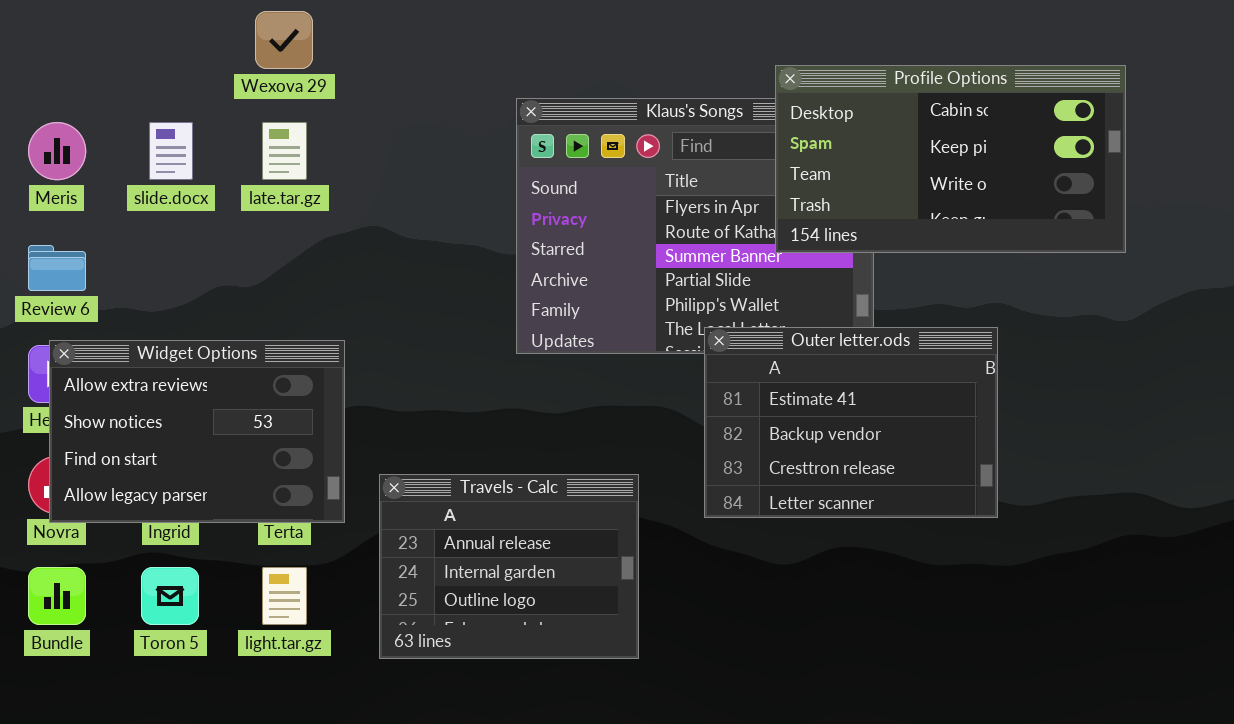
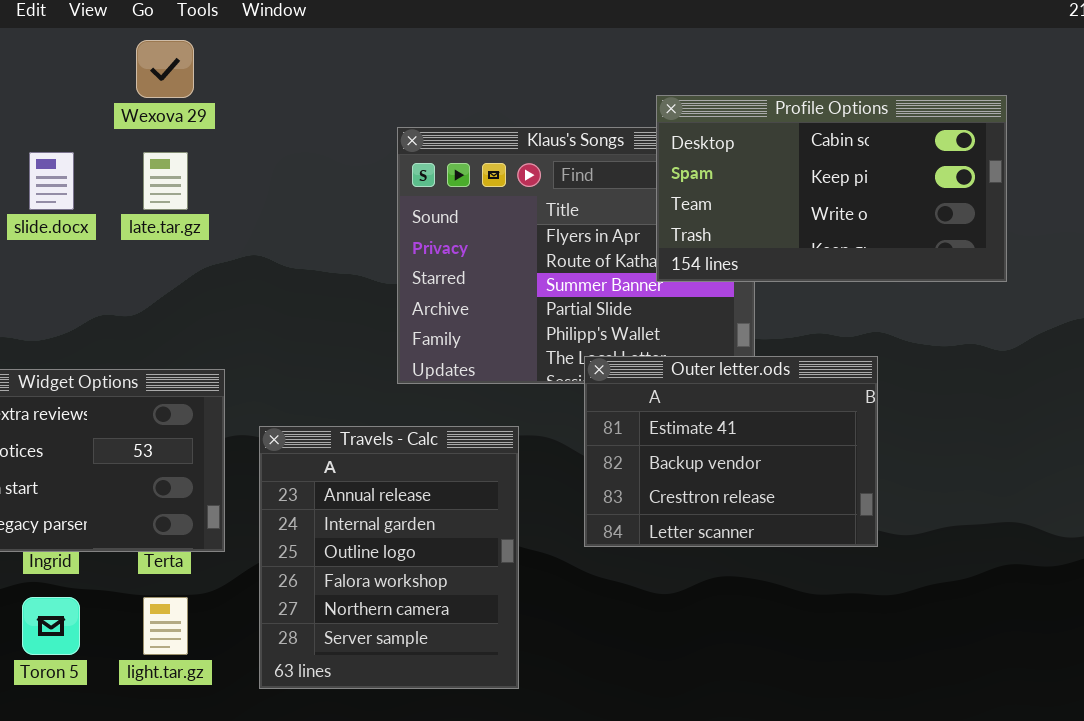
Travels - Calc: [379,474,639,659] -> [259,426,519,689], resized

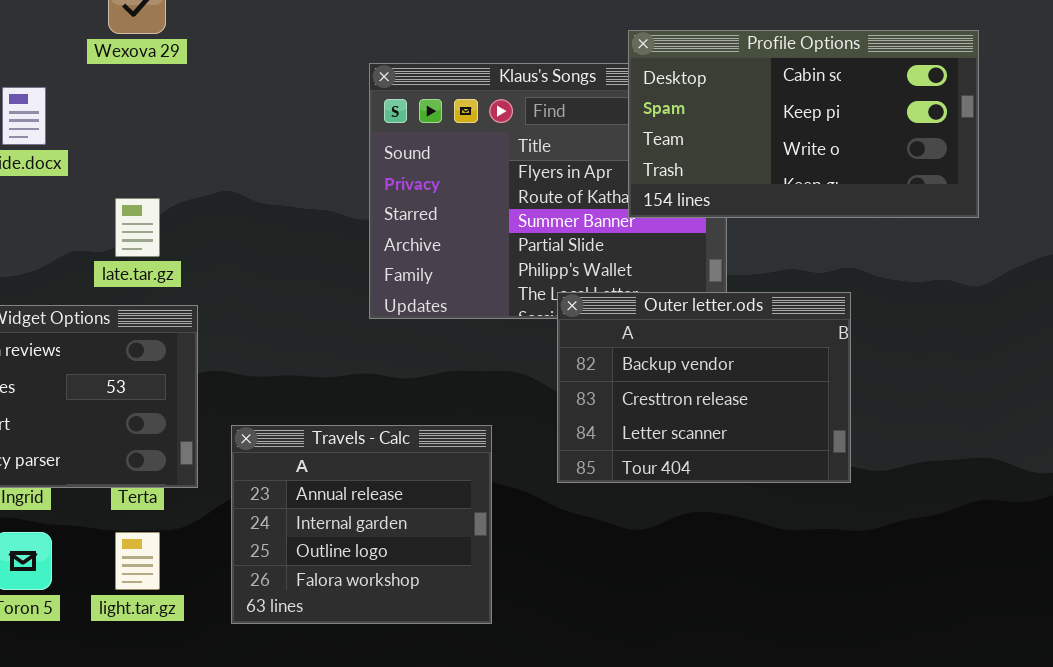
late.tar.gz: [143,152,188,210] -> [115,198,160,257], moved
Outer letter.ods: [584,356,878,547] -> [557,292,851,483], scrolled down 1 row
Travels - Calc: [259,426,519,689] -> [231,425,492,624], resized

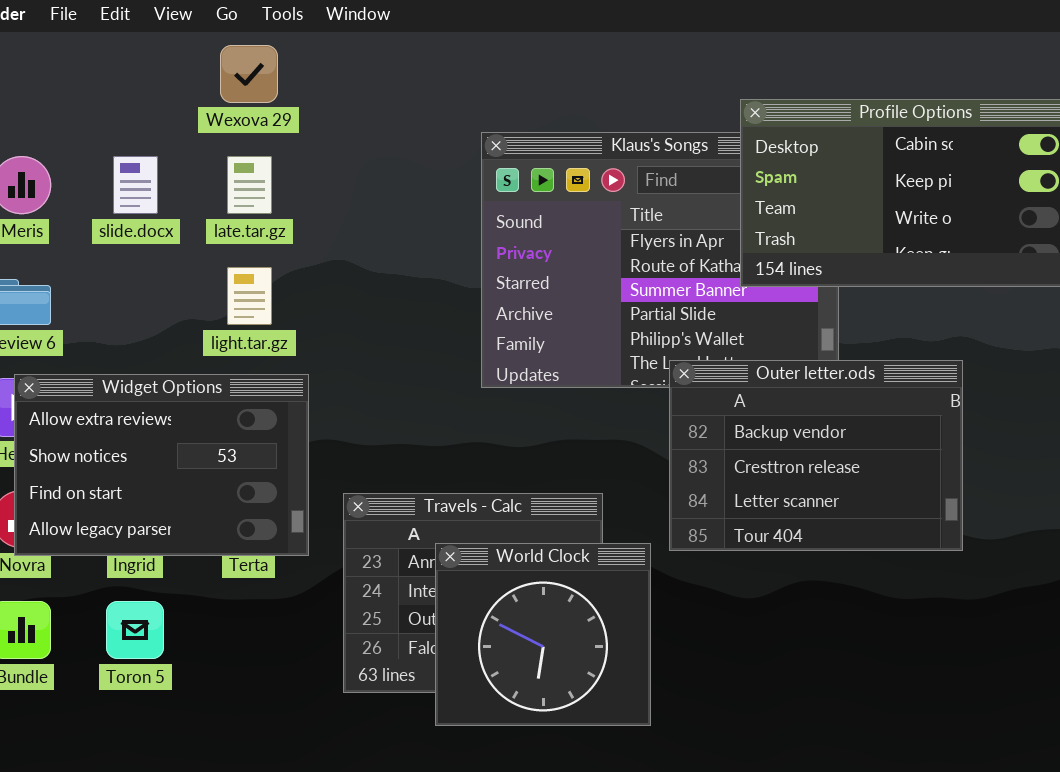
late.tar.gz: [115,198,160,257] -> [227,156,272,214], moved
World Clock: none -> [435,543,651,726], opened
light.tar.gz: [115,532,160,590] -> [227,267,272,325], moved

